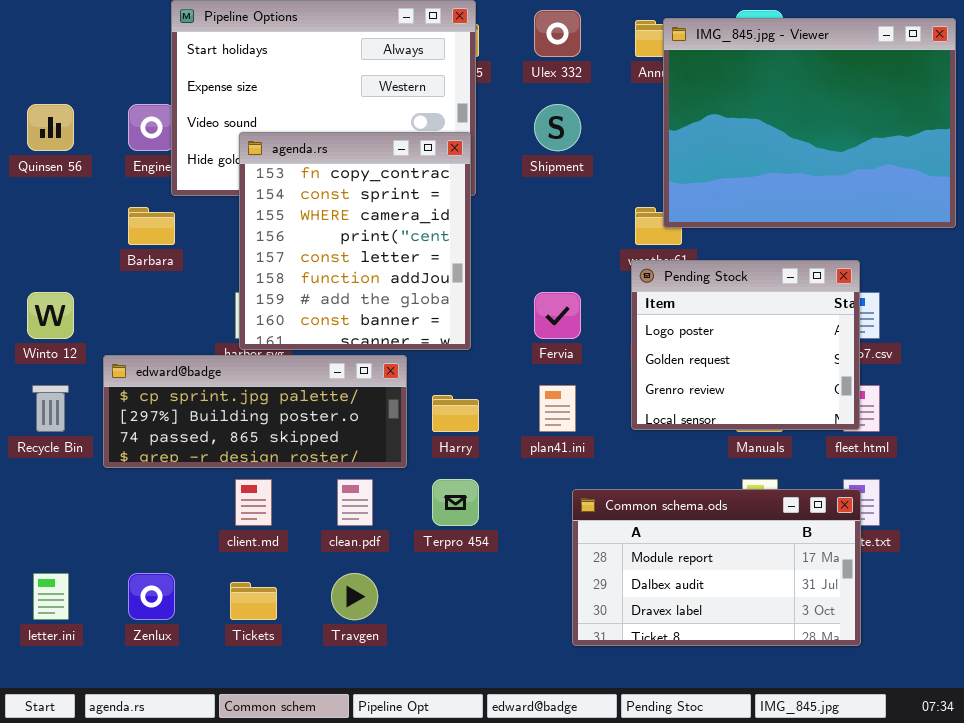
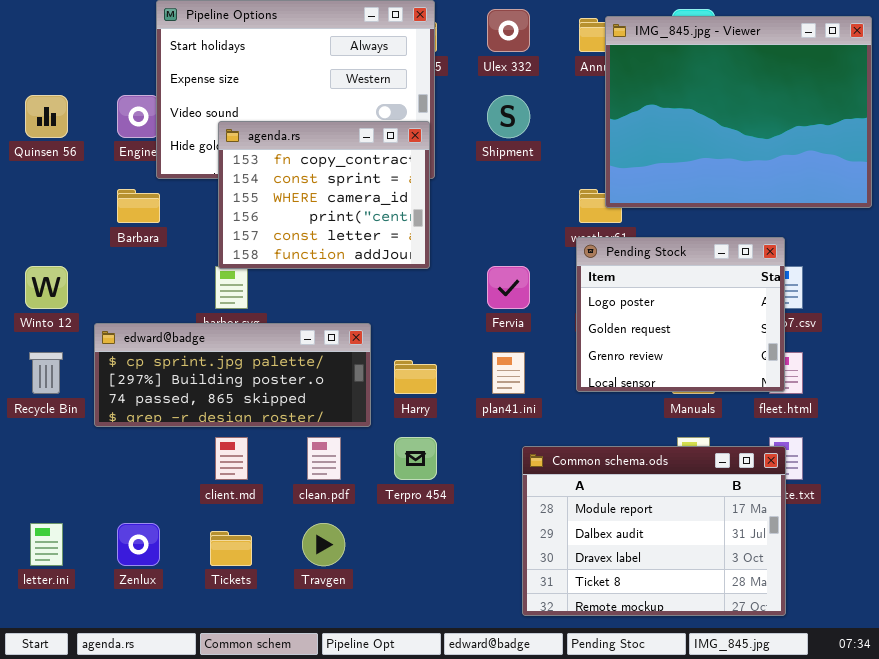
agenda.rs: [239,132,471,350] -> [218,121,430,269], resized
Common schema.ods: [572,489,861,646] -> [522,446,786,616], resized

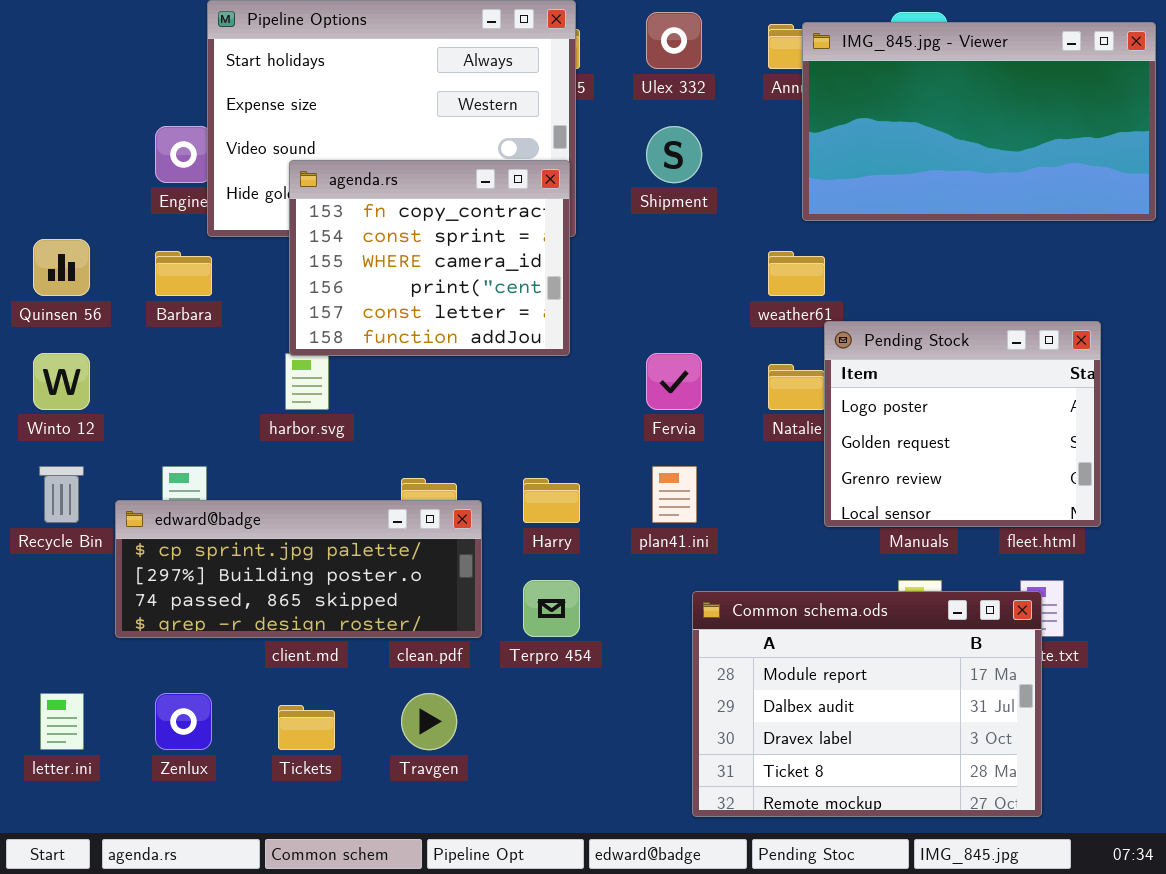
IMG_845.jpg - Viewer: [605,16,872,208] -> [802,22,1156,221], resized
Quinsen 56: [25,95,68,138] -> [33,239,90,296], moved
Pending Stock: [576,237,785,392] -> [824,321,1101,527], moved
edward@badge: [94,323,371,427] -> [115,500,482,638], moved

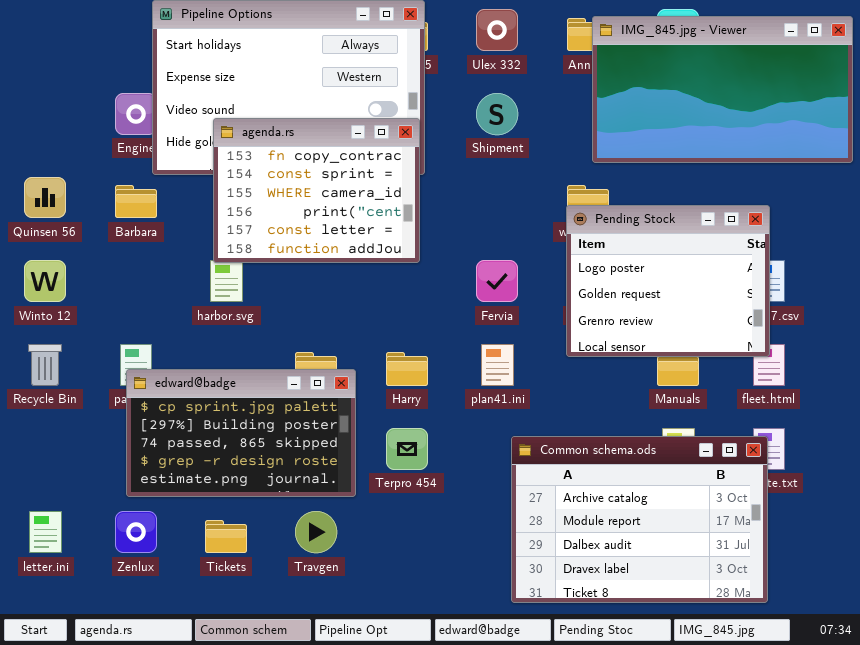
Pending Stock: [824,321,1101,527] -> [566,205,770,357], moved
edward@badge: [115,500,482,638] -> [126,369,356,497], resized
Common schema.ods: [692,591,1042,817] -> [511,436,768,603], scrolled up 1 row

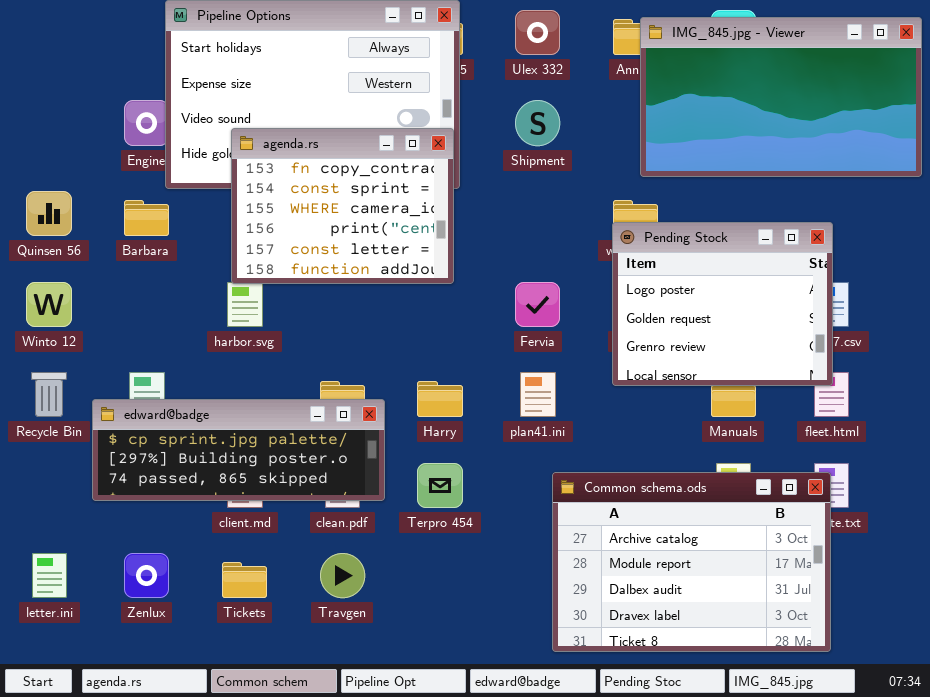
edward@badge: [126,369,356,497] -> [92,399,385,501], resized

